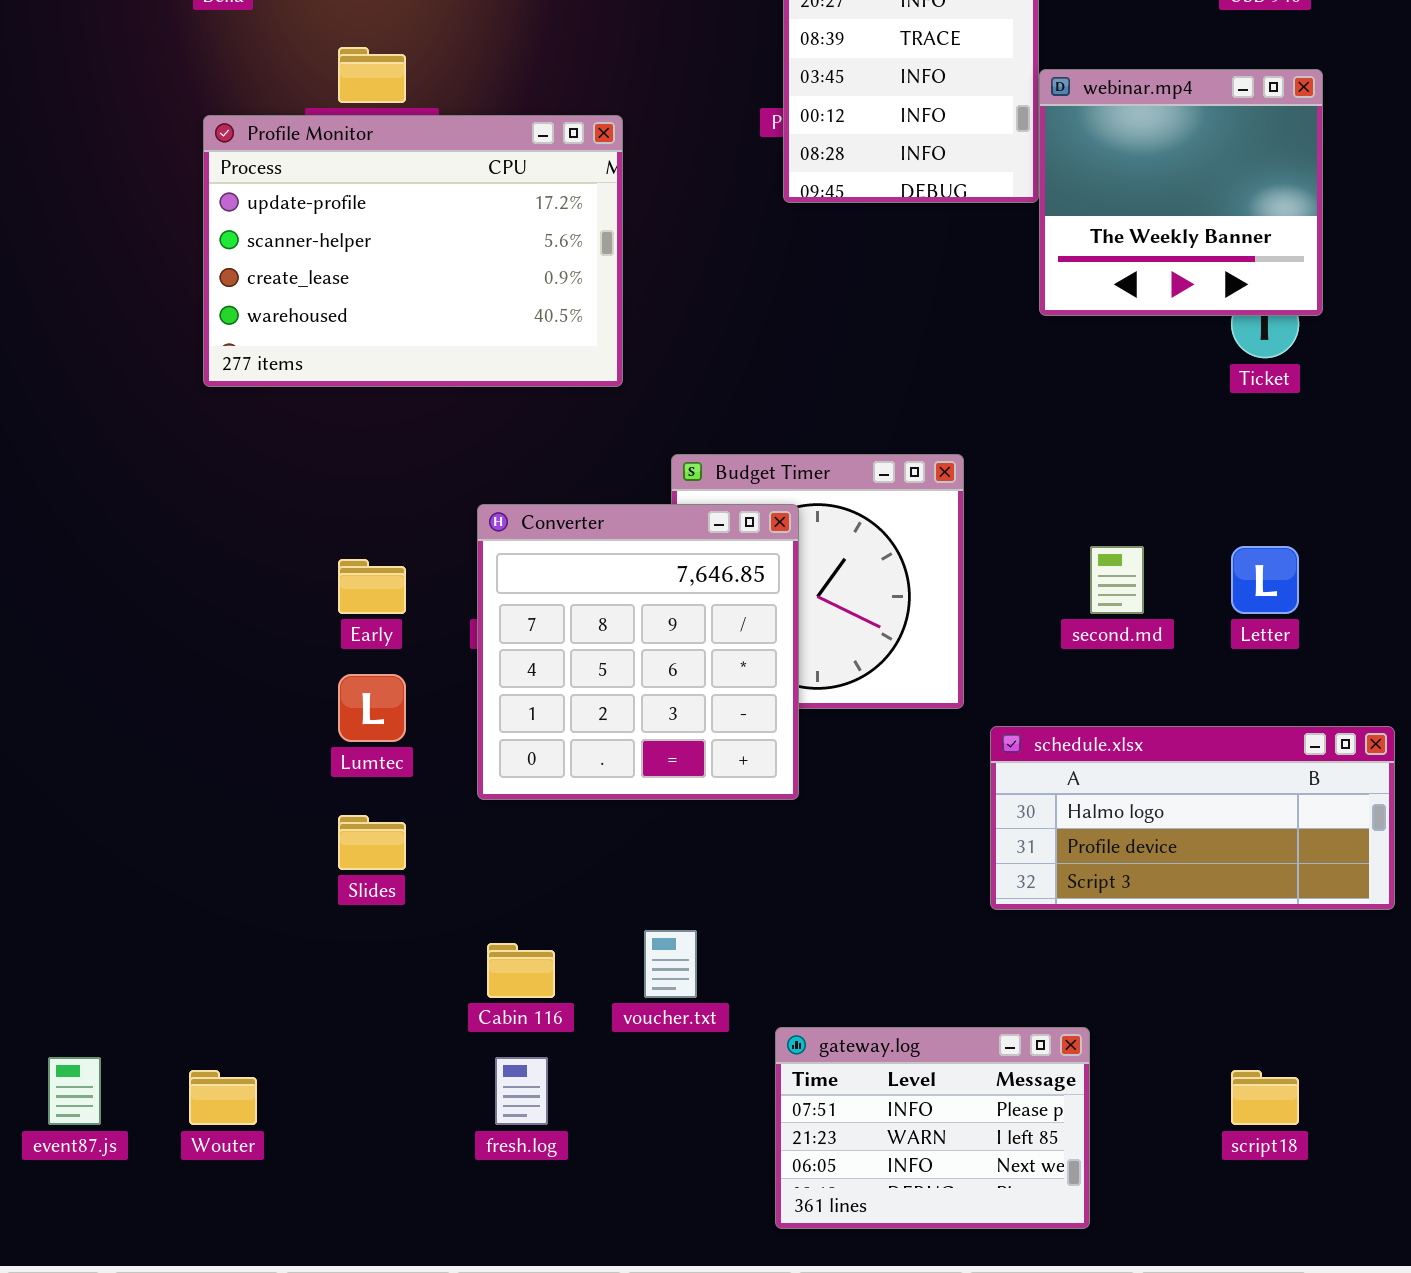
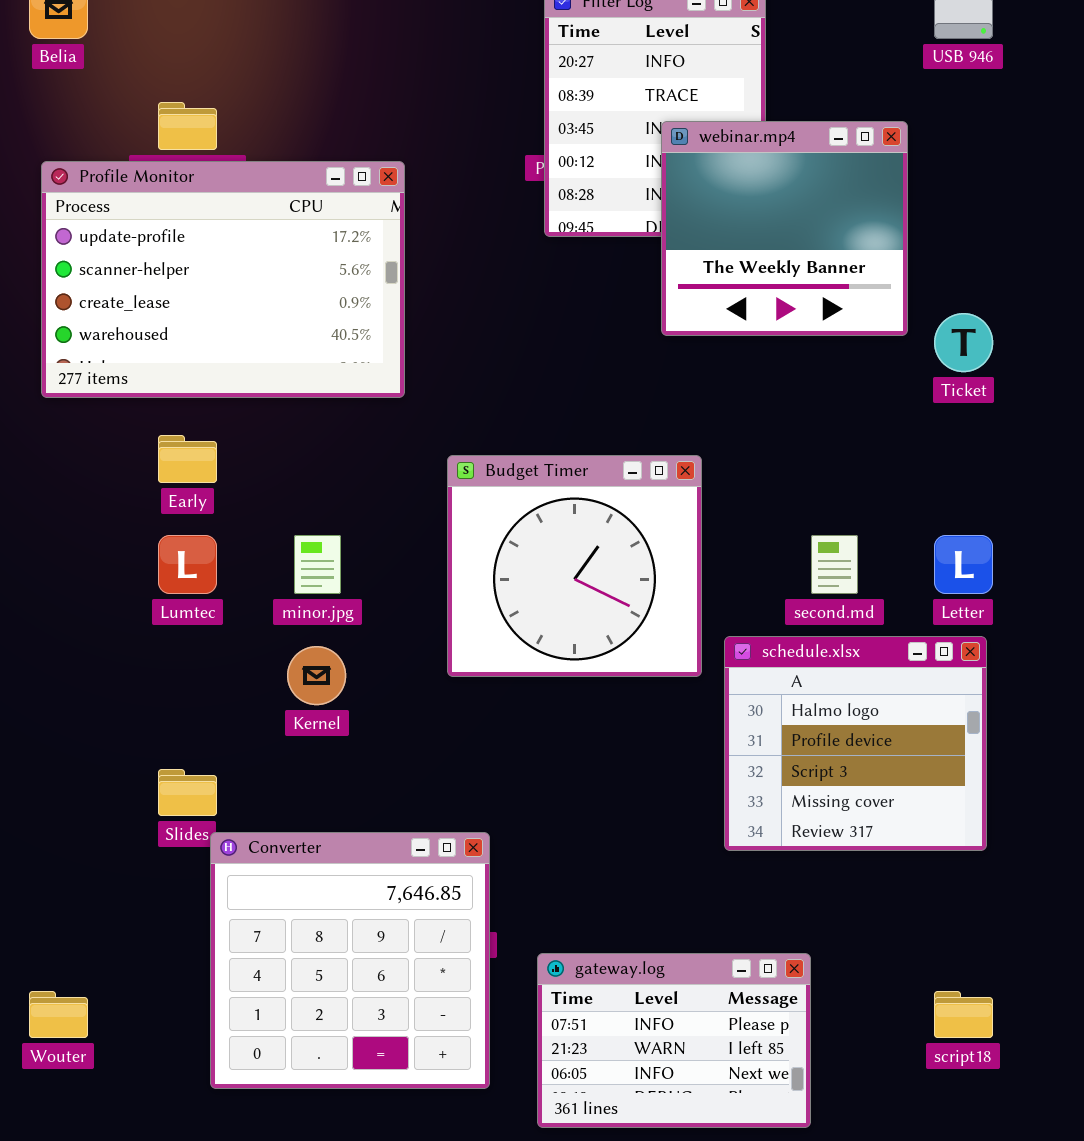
webinar.mp4: [1039,69,1323,316] -> [661,121,908,336], moved
Converter: [477,504,799,800] -> [210,832,490,1089], moved
Early: [338,559,406,614] -> [158,435,217,483], moved
Lumtec: [338,674,406,742] -> [158,535,217,594], moved
schedule.xlsx: [990,726,1395,910] -> [724,636,987,851], resized

